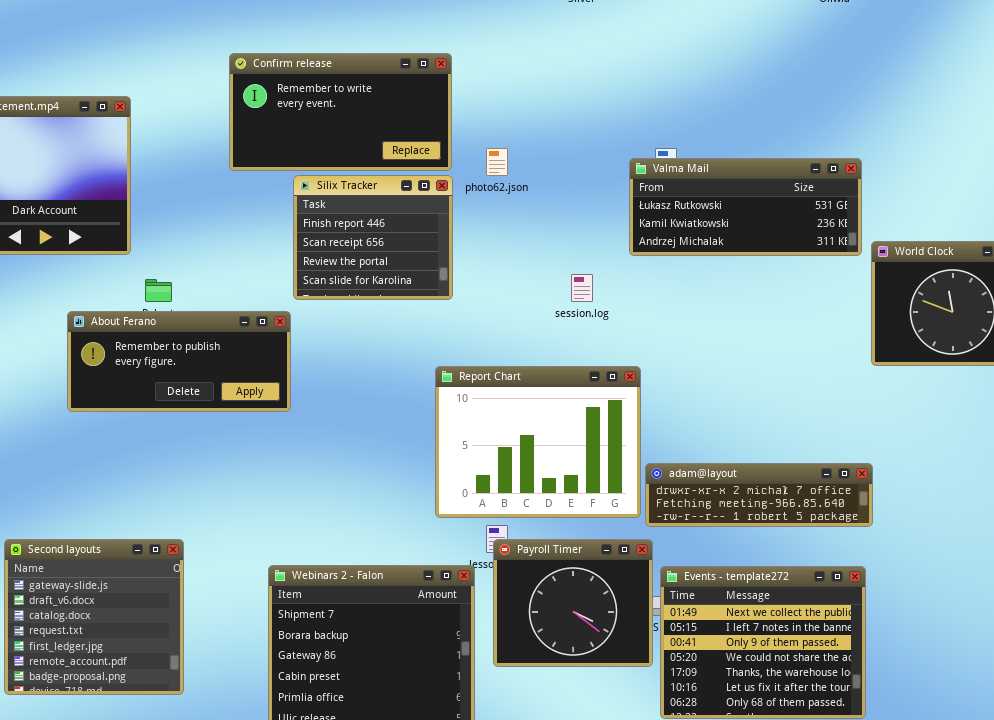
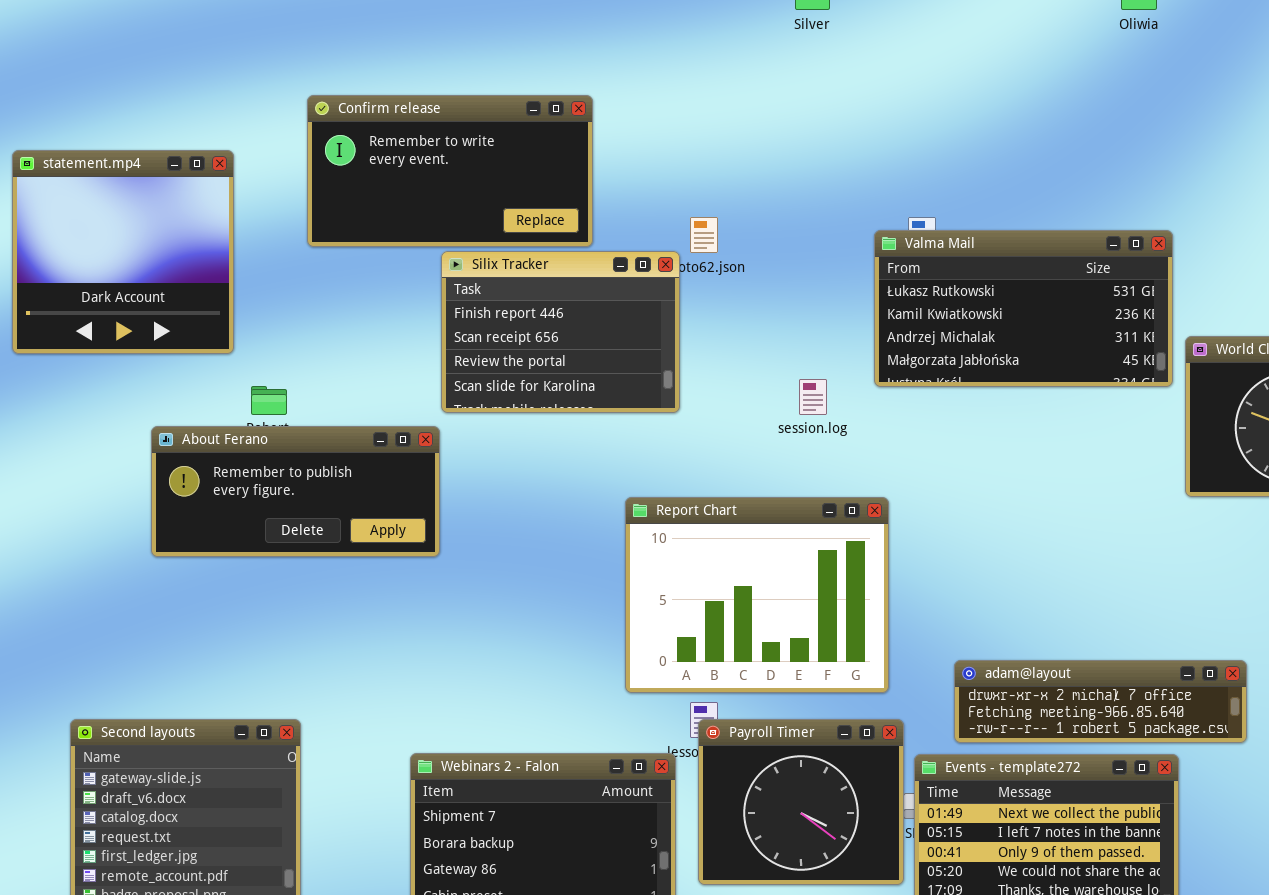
Confirm release: [229,53,452,171] -> [307,95,593,247], moved
Valma Mail: [629,158,862,256] -> [874,230,1173,387], resized
Silix Tracker: [293,175,453,300] -> [441,251,680,413], resized
adam@layout: [645,463,873,527] -> [954,660,1247,743], moved

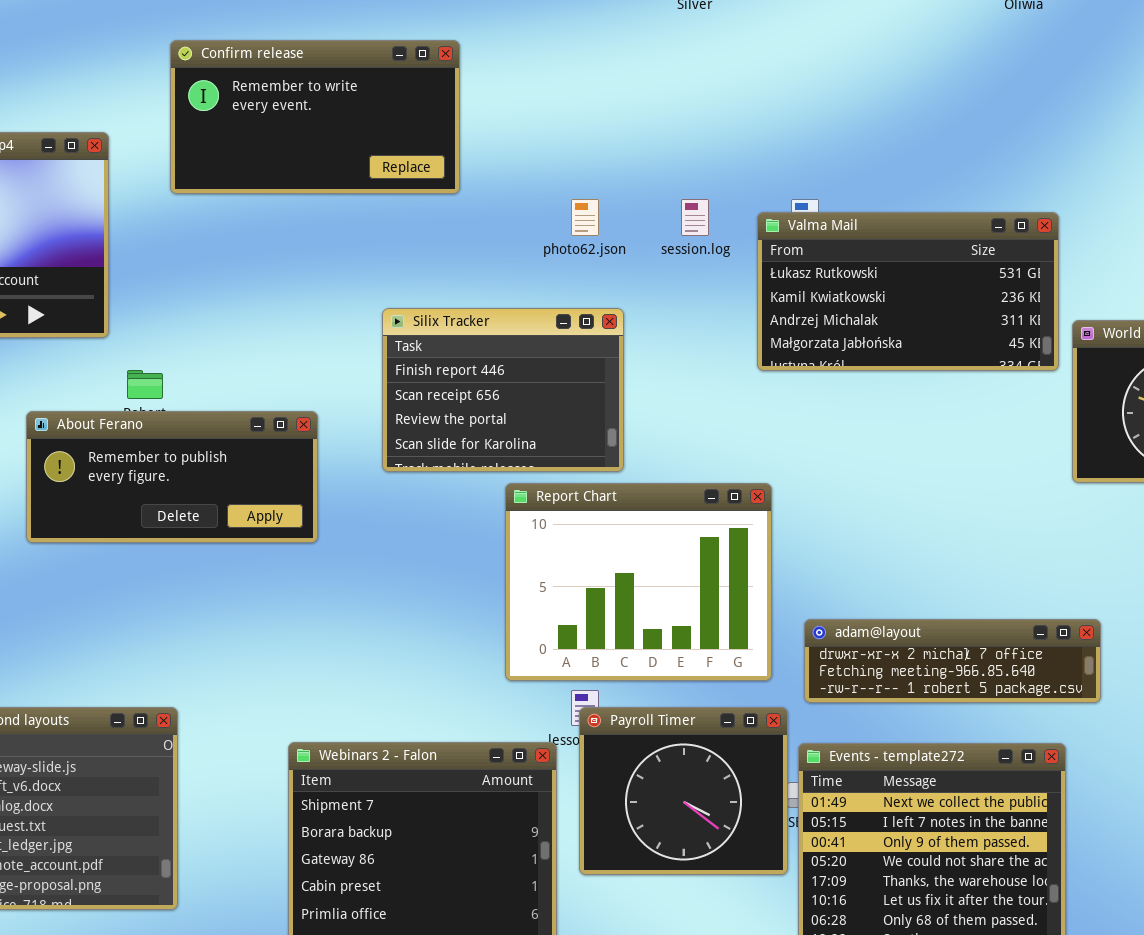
Confirm release: [307,95,593,247] -> [170,40,460,194], moved
Silix Tracker: [441,251,680,413] -> [382,308,624,472], moved
session.log: [799,379,827,415] -> [681,199,709,236], moved
adam@layout: [954,660,1247,743] -> [804,619,1101,703], moved

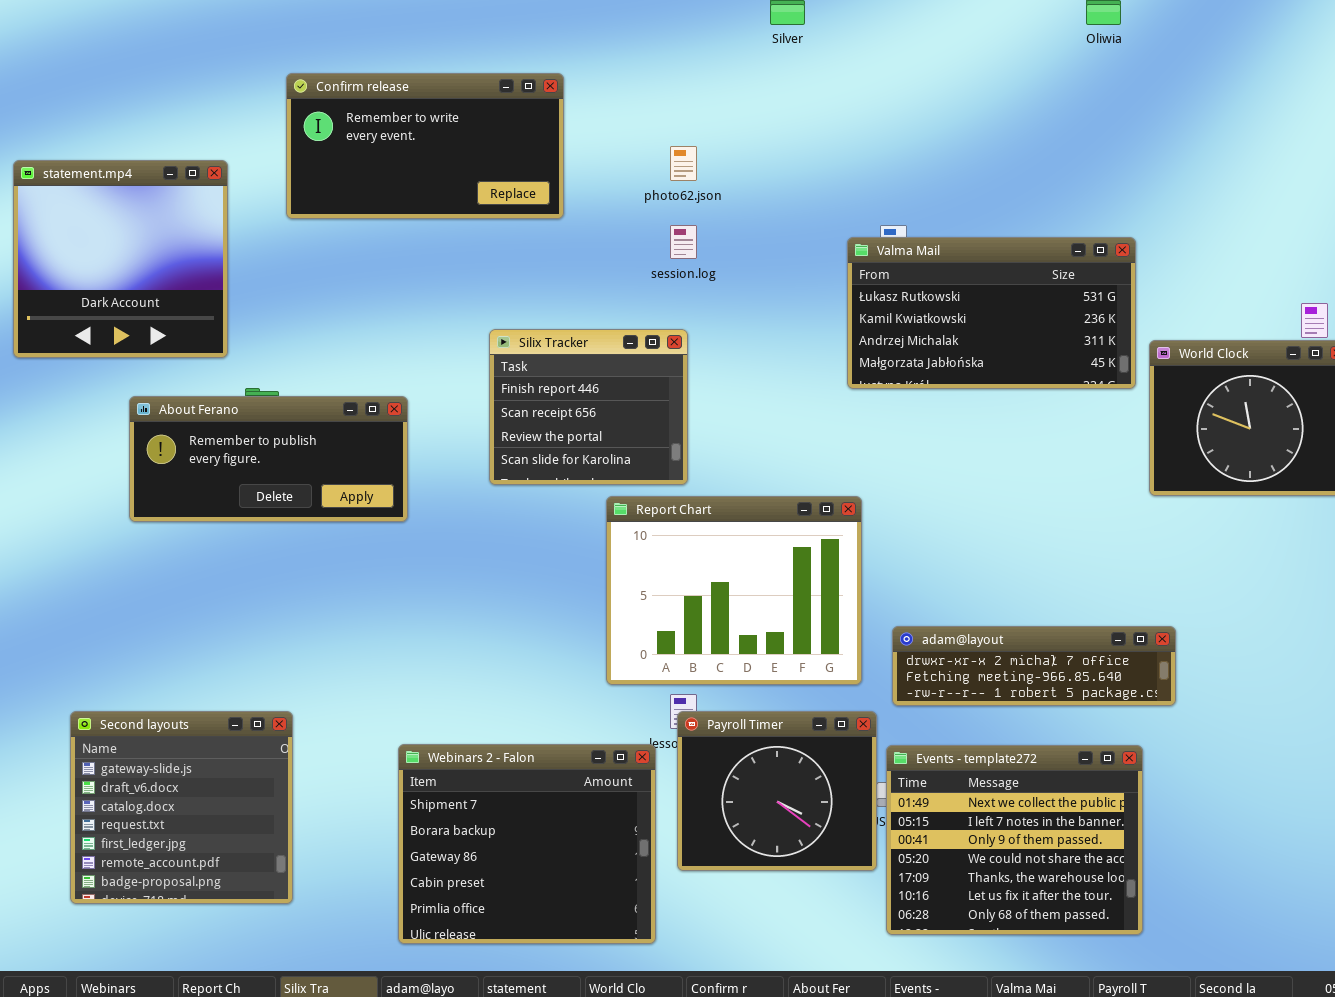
photo62.json: [571,199,599,236] -> [670,146,697,181], moved
session.log: [681,199,709,236] -> [670,225,697,259], moved
Silix Tracker: [382,308,624,472] -> [489,329,688,485], resized
About Ferano: [26,411,318,543] -> [129,396,408,522], moved

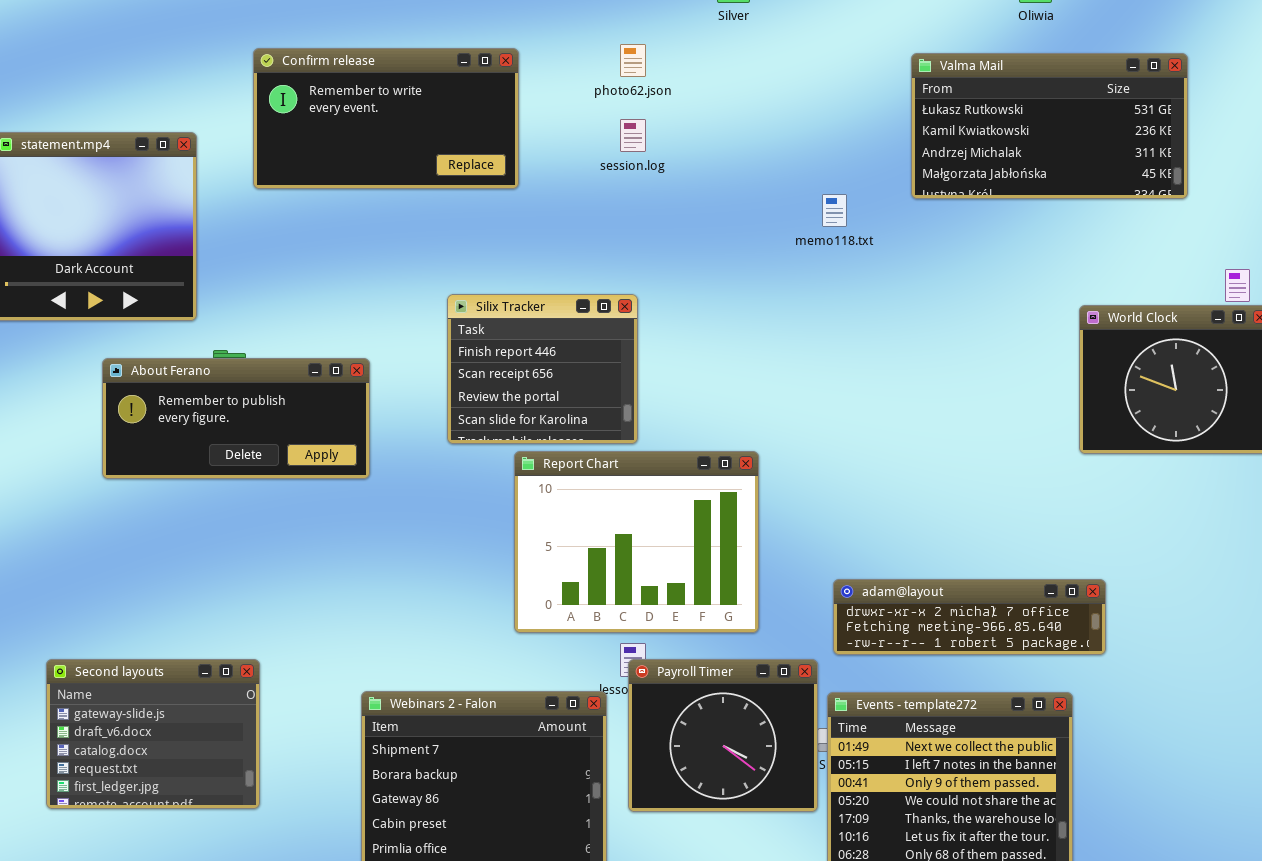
photo62.json: [670,146,697,181] -> [620,44,646,77], moved
session.log: [670,225,697,259] -> [620,119,646,152], moved
Valma Mail: [847,237,1136,389] -> [911,53,1188,199], moved
Report Chart: [606,496,862,685] -> [514,451,759,633], moved
Second layouts: [70,711,293,904] -> [46,659,260,809], resized

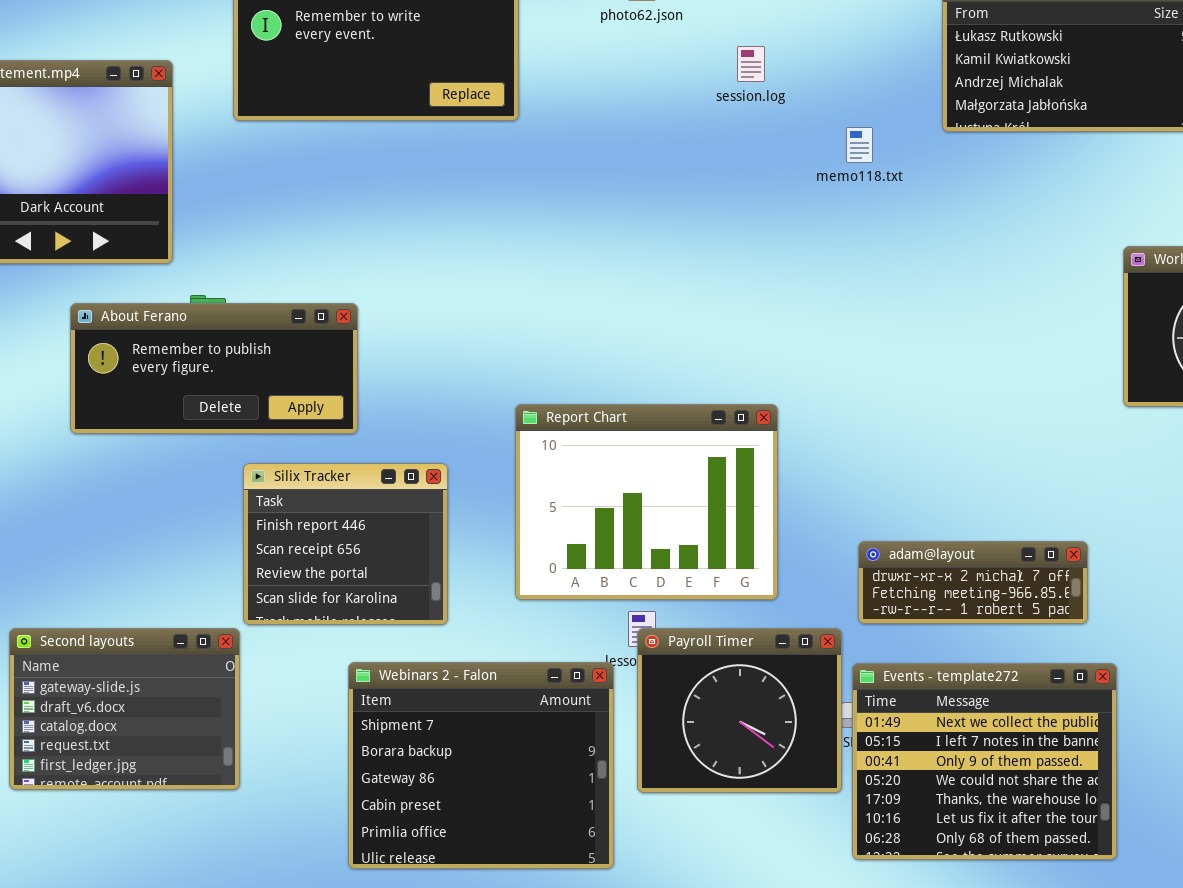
session.log: [620,119,646,152] -> [737,46,765,82], moved
Silix Tracker: [447,294,638,444] -> [243,463,448,625], moved
adam@layout: [833,579,1106,655] -> [858,541,1088,624], resized

